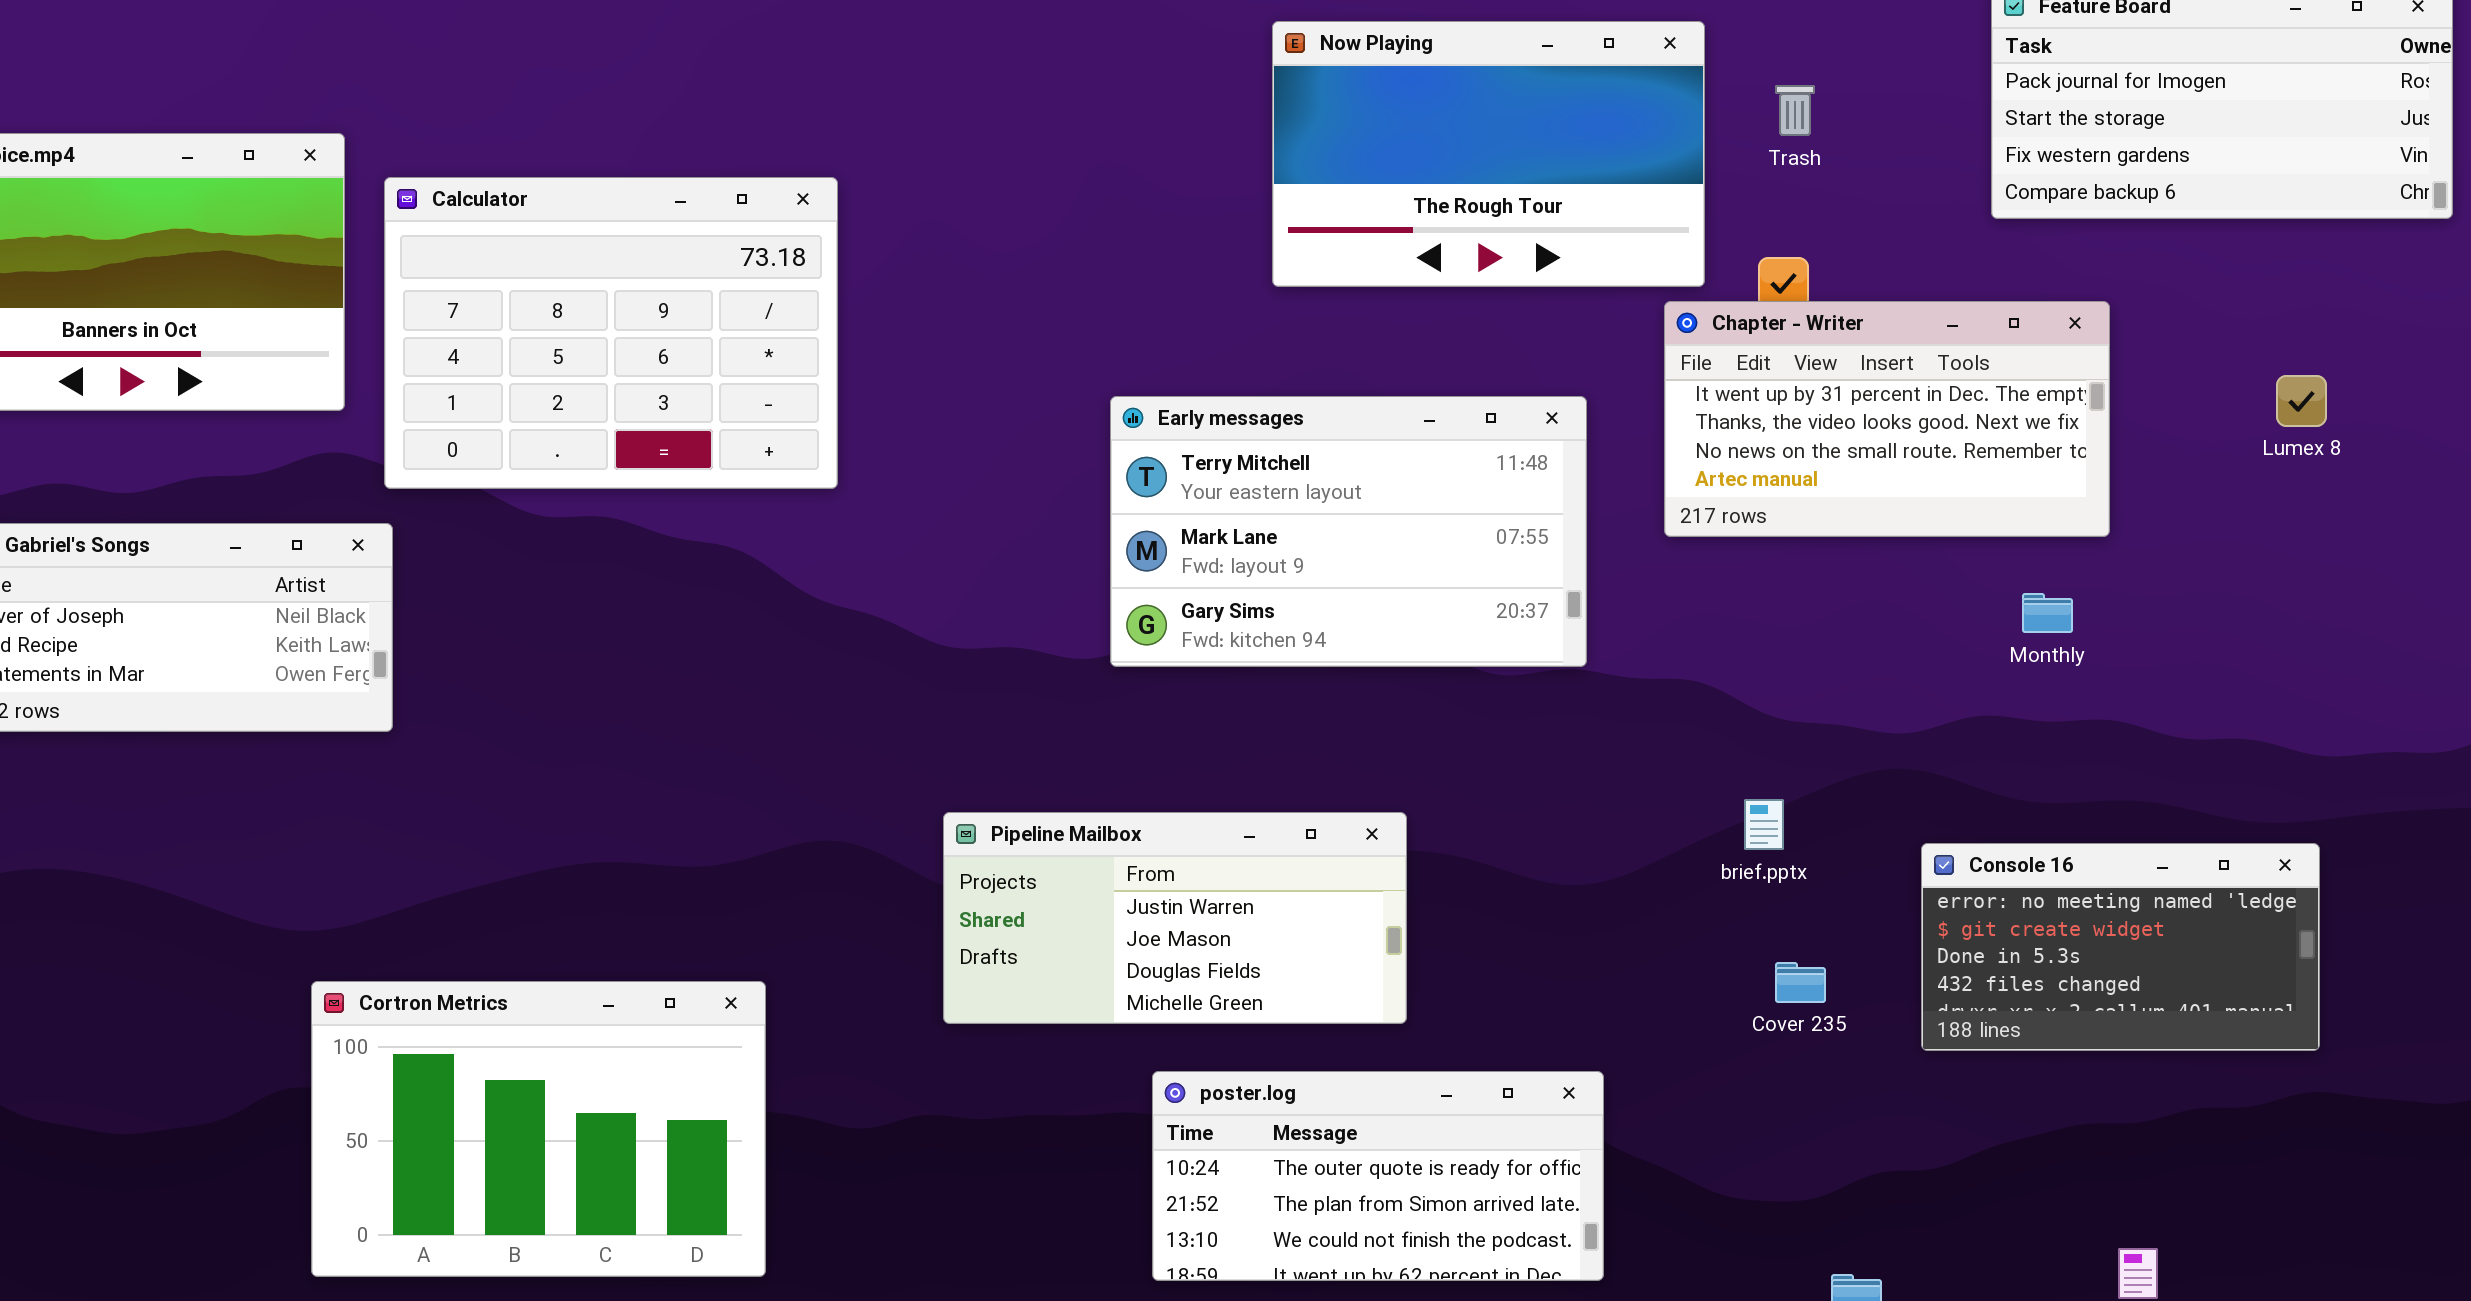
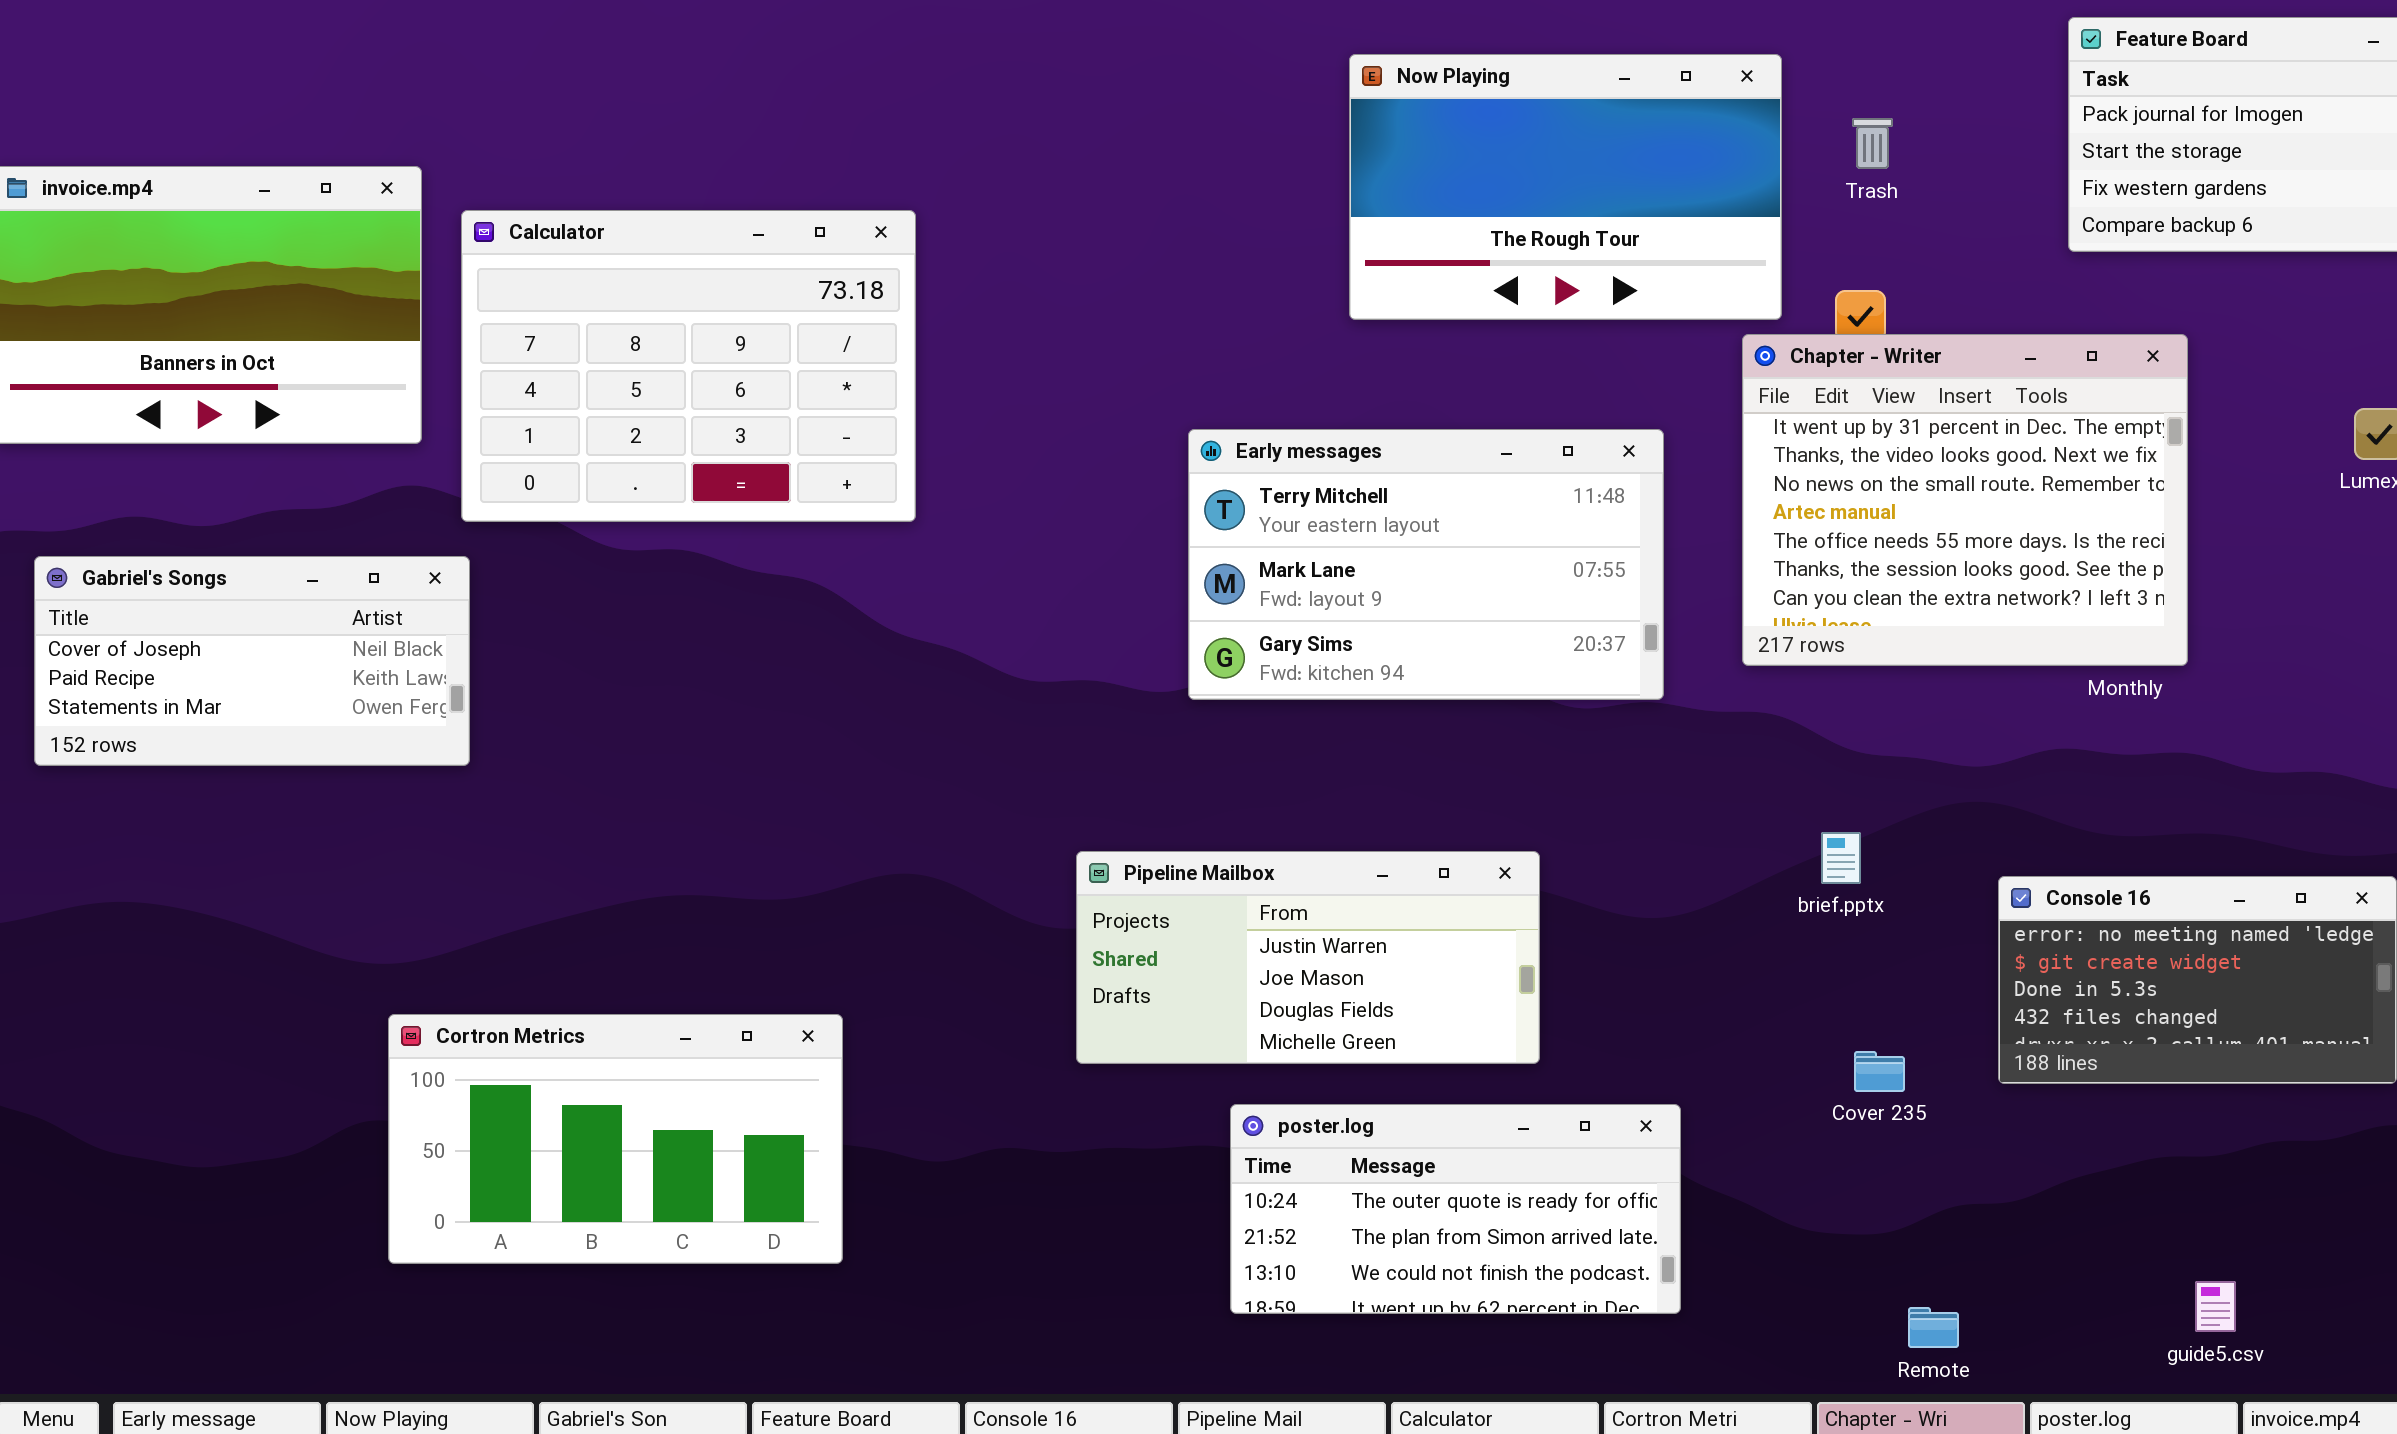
Chapter - Writer: [1664,301,2110,537] -> [1742,334,2188,666], resized
Pipeline Mailbox: [943,812,1407,1024] -> [1076,851,1540,1064], moved
Cover 235: [1775,962,1826,1003] -> [1854,1051,1905,1092], moved
Cortron Metrics: [311,981,766,1277] -> [388,1014,843,1264], resized

